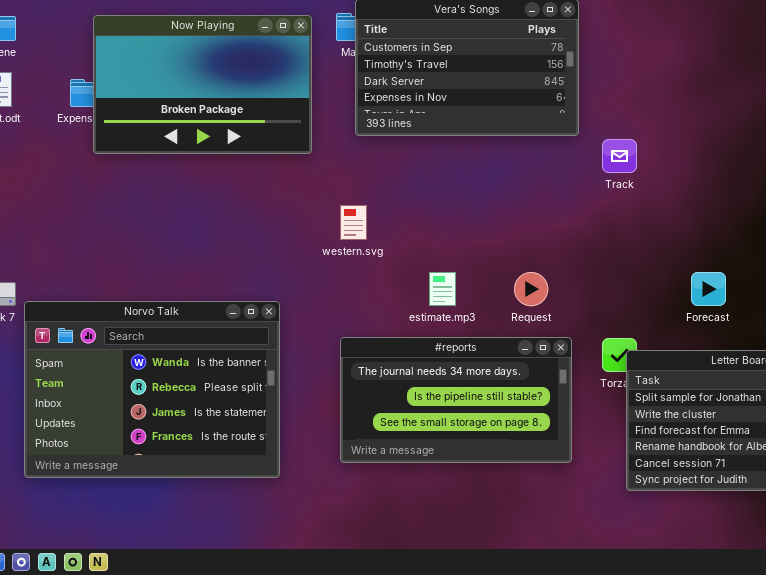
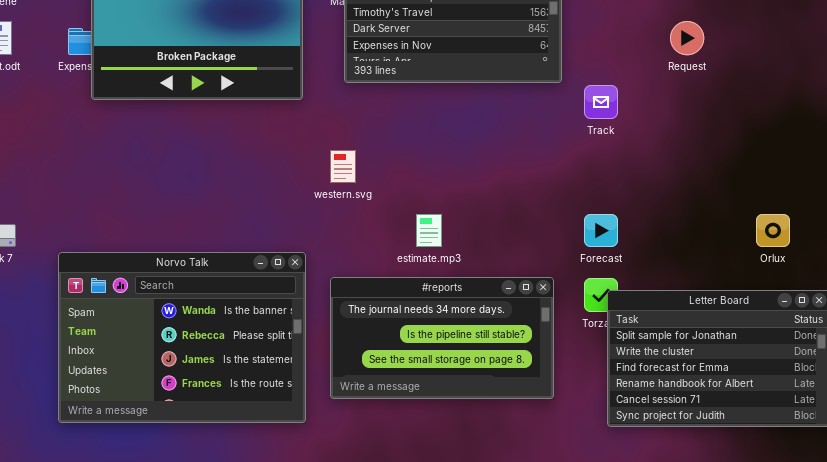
Request: [514,272,548,306] -> [670,21,704,55], moved
Forecast: [691,272,726,306] -> [584,214,618,247], moved
Norvo Talk: [24,301,280,478] -> [58,252,306,423], moved

